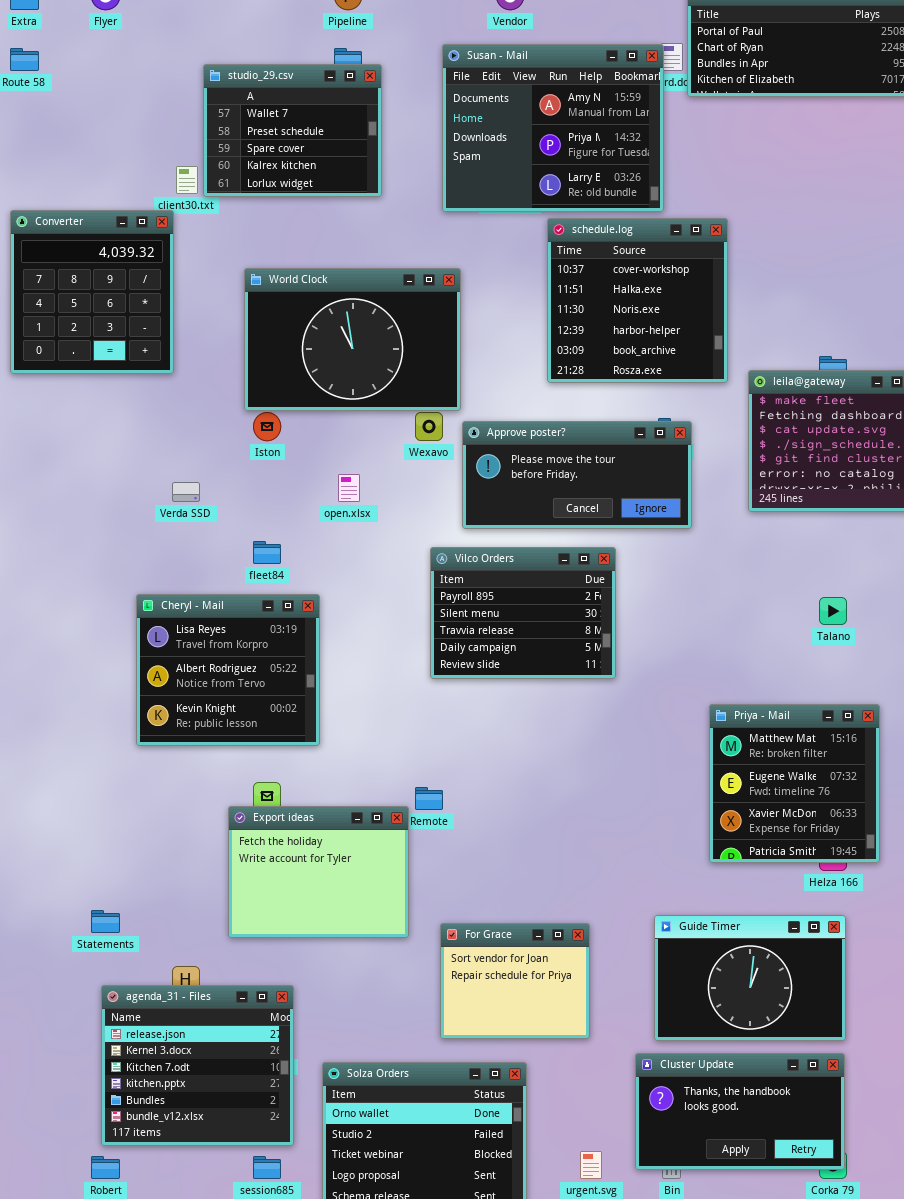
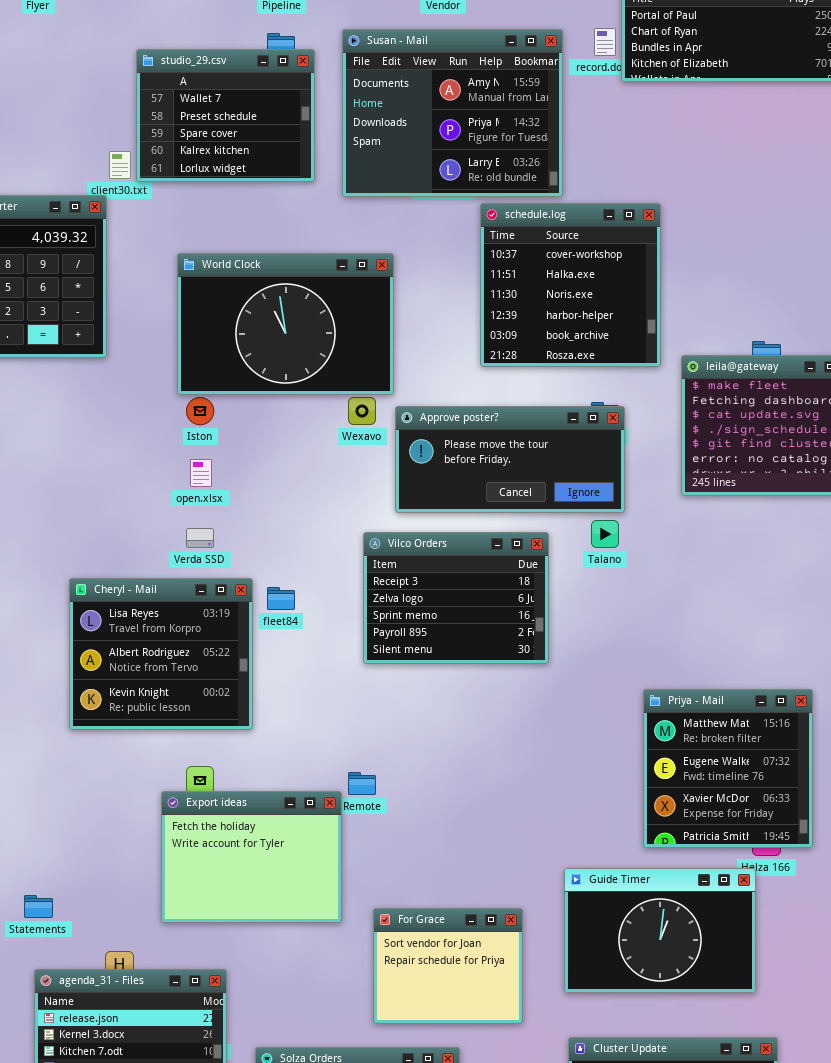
Susan - Mail: [442,44,664,212] -> [342,29,563,197], moved
open.xlsx: [338,474,360,502] -> [190,459,212,487], moved
Verda SSD: [172,482,200,502] -> [186,528,214,548], moved
fleet84: [253,541,281,564] -> [267,587,295,610], moved
Vilco Orders: [430,547,616,679] -> [363,532,549,664], scrolled up 3 rows
Talano: [819,597,847,625] -> [591,520,619,548], moved
Guide Timer: [654,915,846,1041] -> [564,868,756,993], moved

